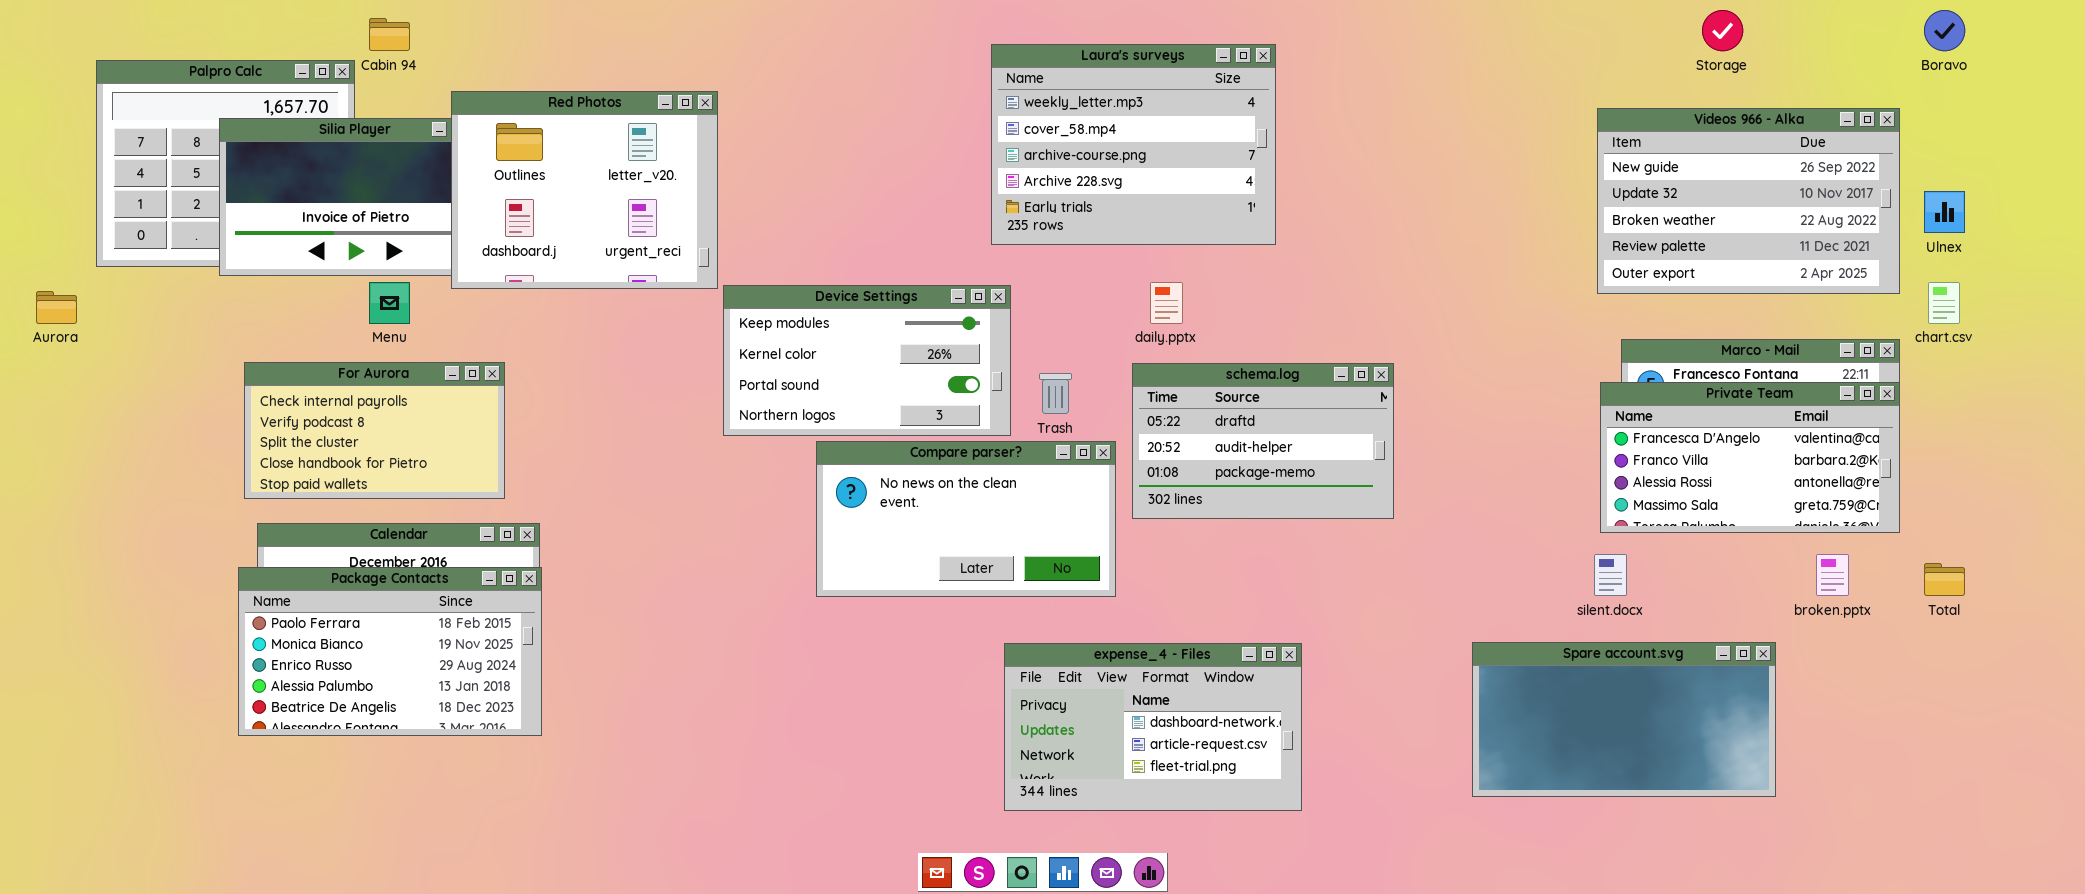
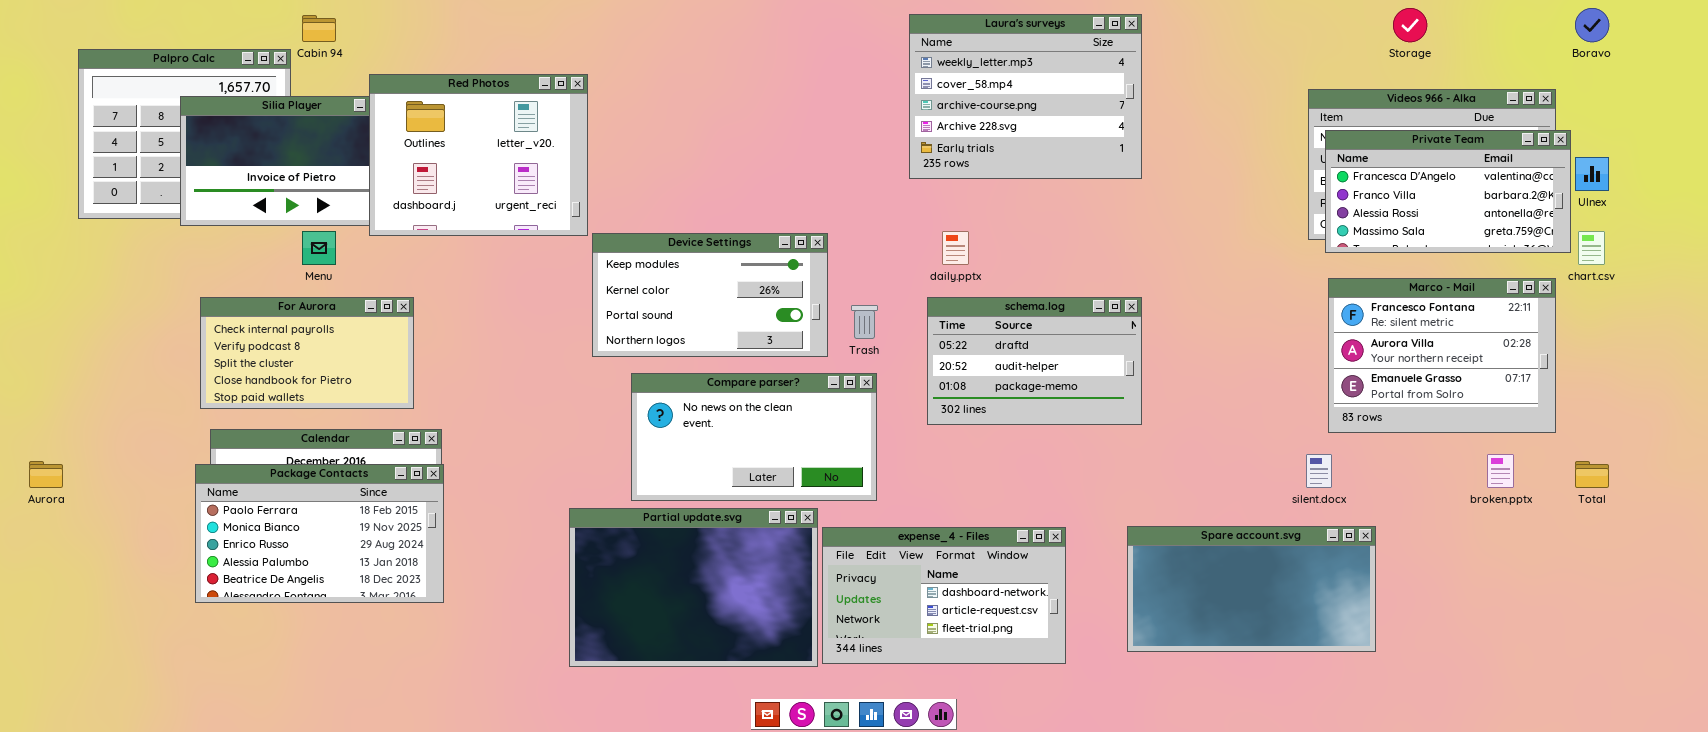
Laura's surveys: [991,44,1276,245] -> [909,14,1142,179], moved
Aurora: [36,291,77,324] -> [29,461,63,488], moved
Private Team: [1600,382,1900,533] -> [1325,130,1571,253], moved
Compare parser?: [816,441,1116,597] -> [631,373,877,501], moved
Partial update.svg: none -> [569,508,818,667], opened
Spare account.svg: [1472,642,1776,797] -> [1127,526,1376,652], moved

